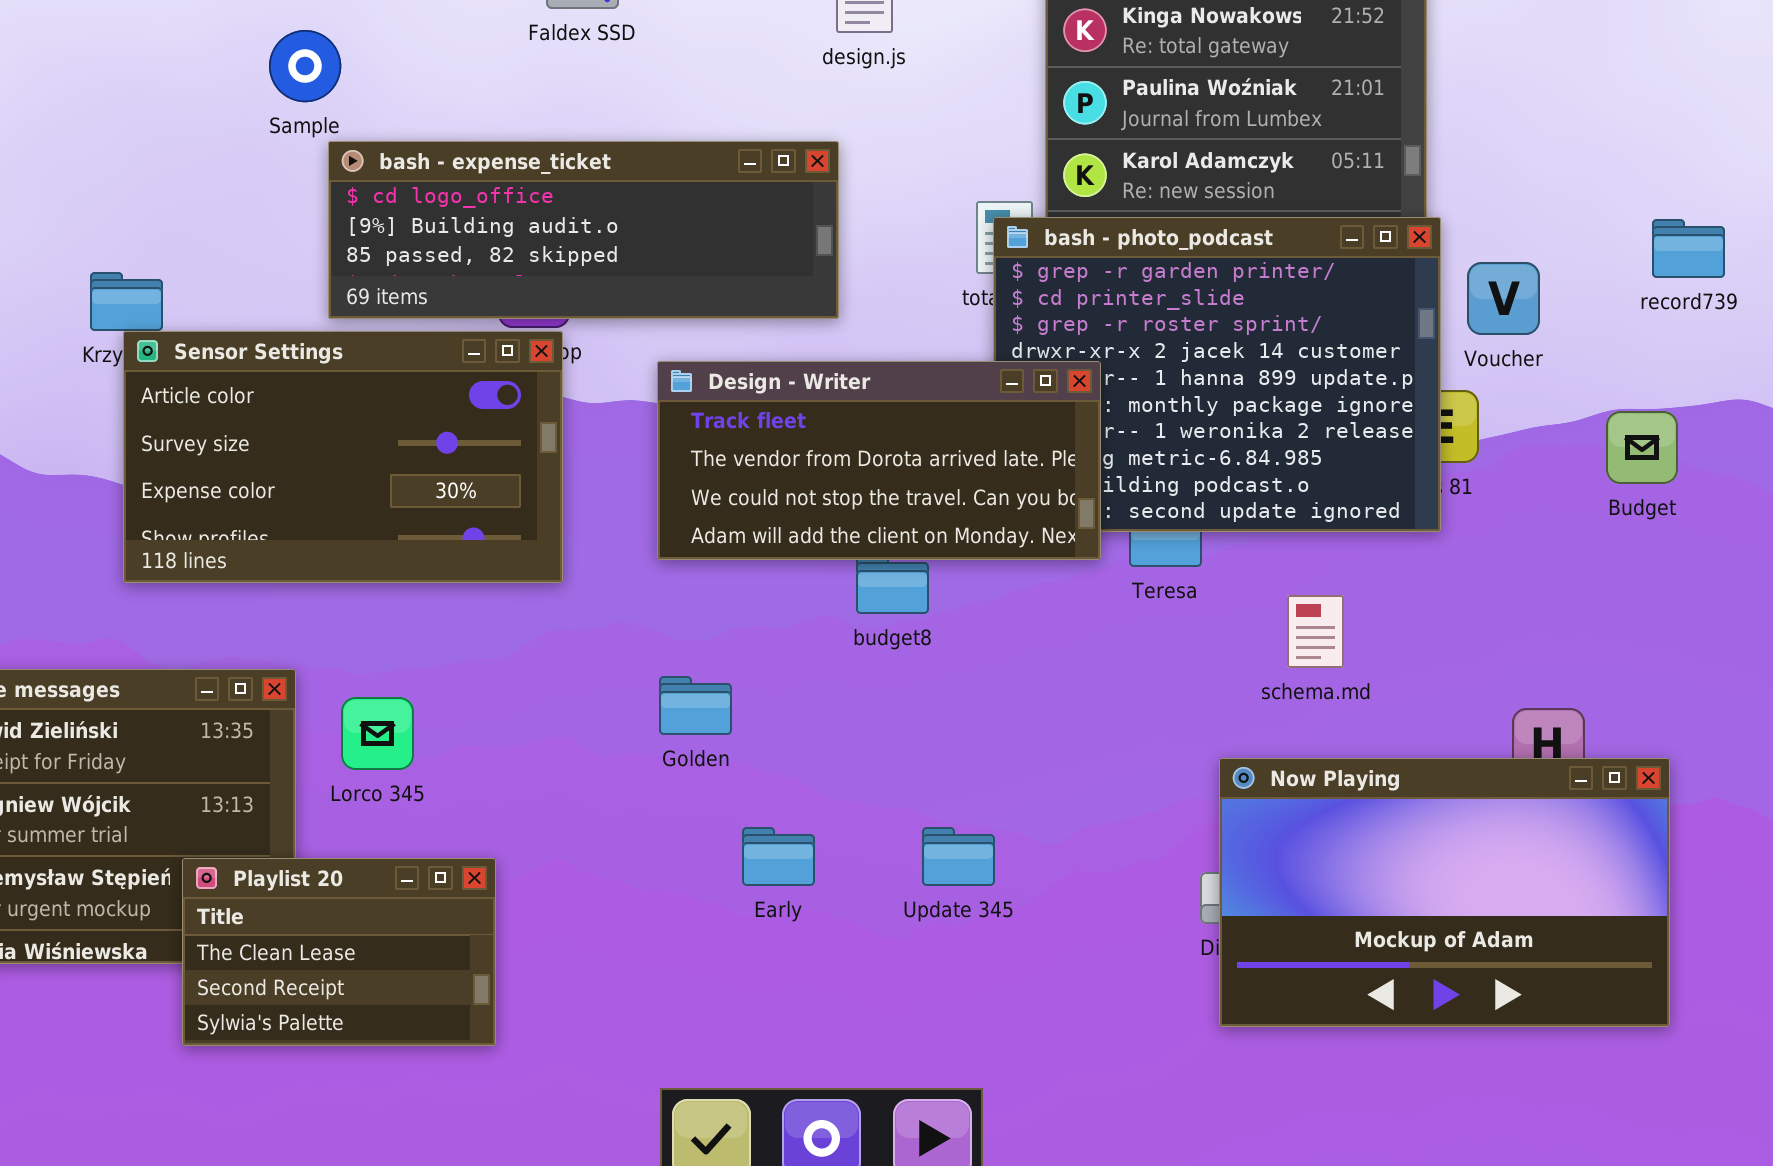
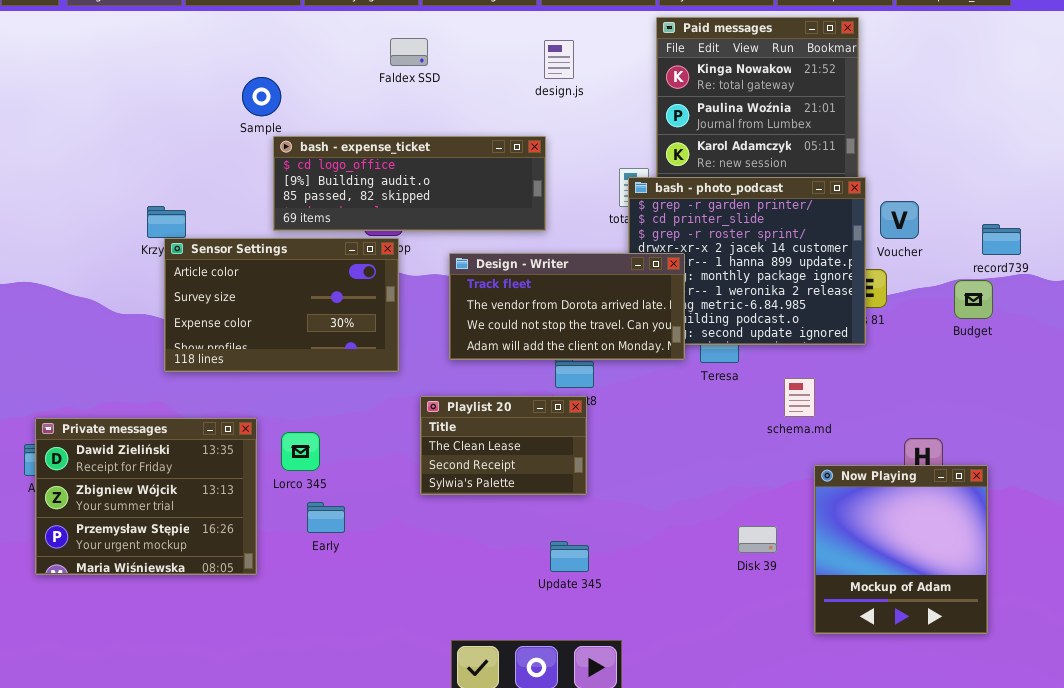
record739: [1652,219,1725,278] -> [982,224,1021,255], moved
Now Playing: [1219,758,1670,1027] -> [814,465,988,634], resized
Early: [742,827,815,886] -> [307,502,345,533], moved
Update 345: [922,827,995,886] -> [550,541,589,572], moved
Playlist 20: [182,858,496,1046] -> [420,396,587,495], moved

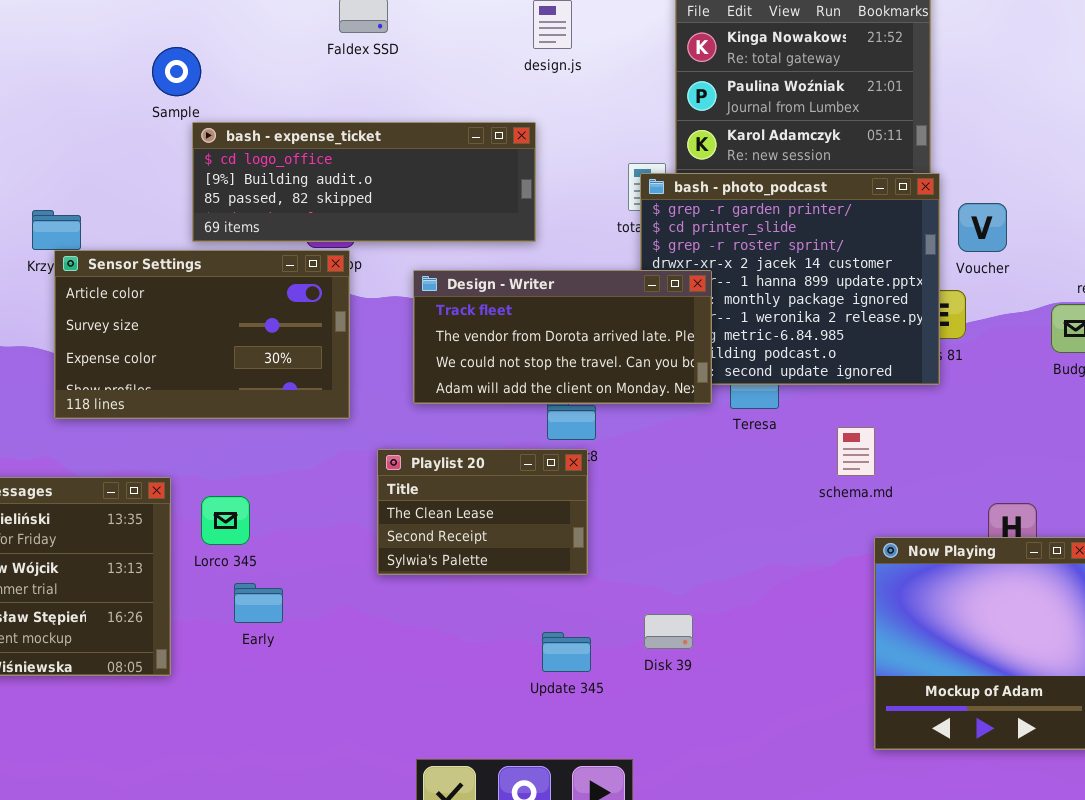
Disk 39: [738,526,777,553] -> [644,614,693,649], moved

